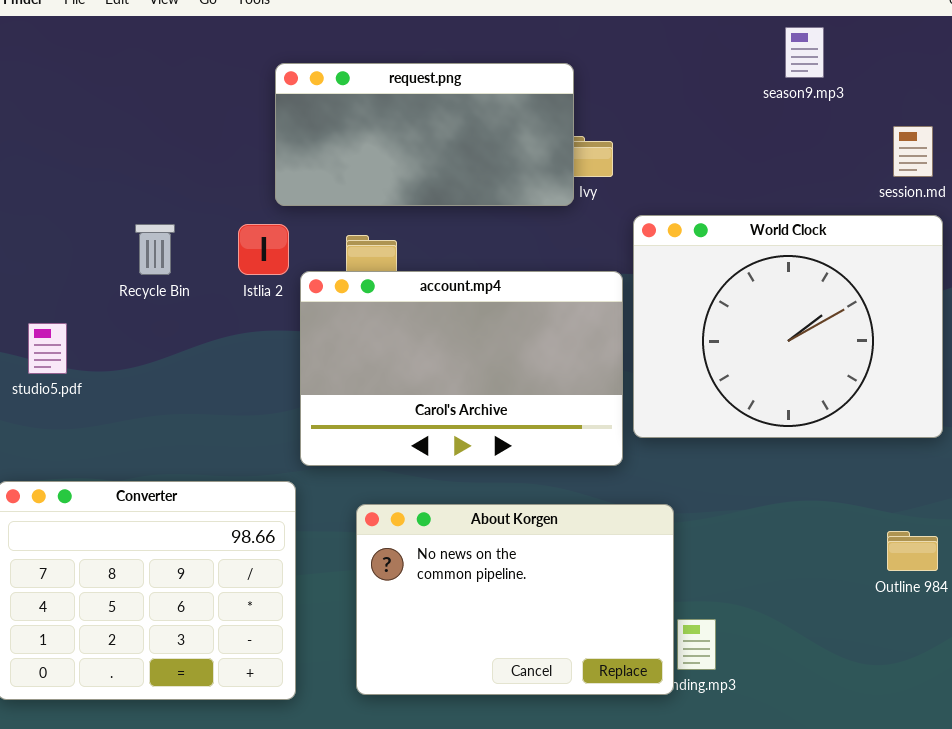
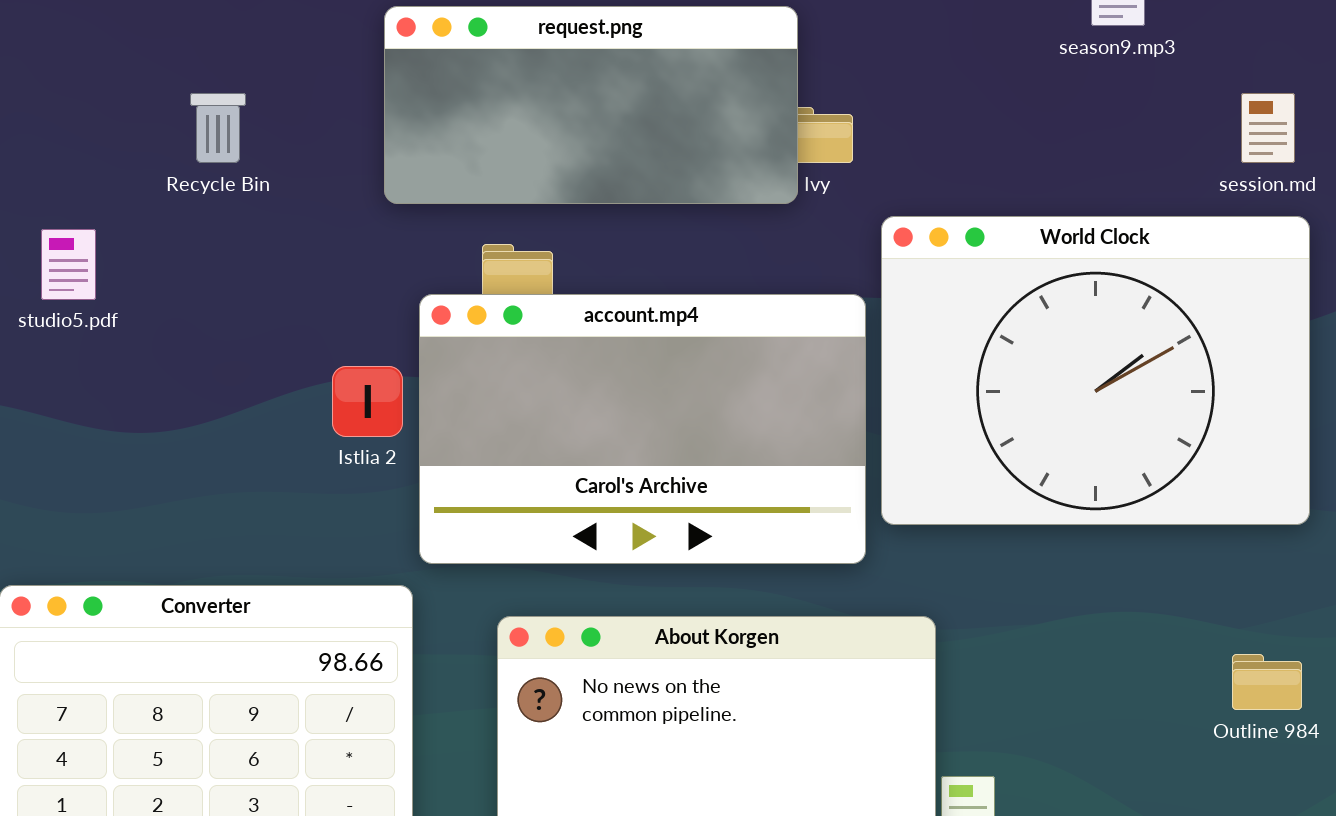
Recycle Bin: [135,224,175,275] -> [190,93,246,163], moved
Istlia 2: [238,224,289,275] -> [332,366,403,437], moved
studio5.pdf: [28,323,67,374] -> [41,229,96,300], moved

